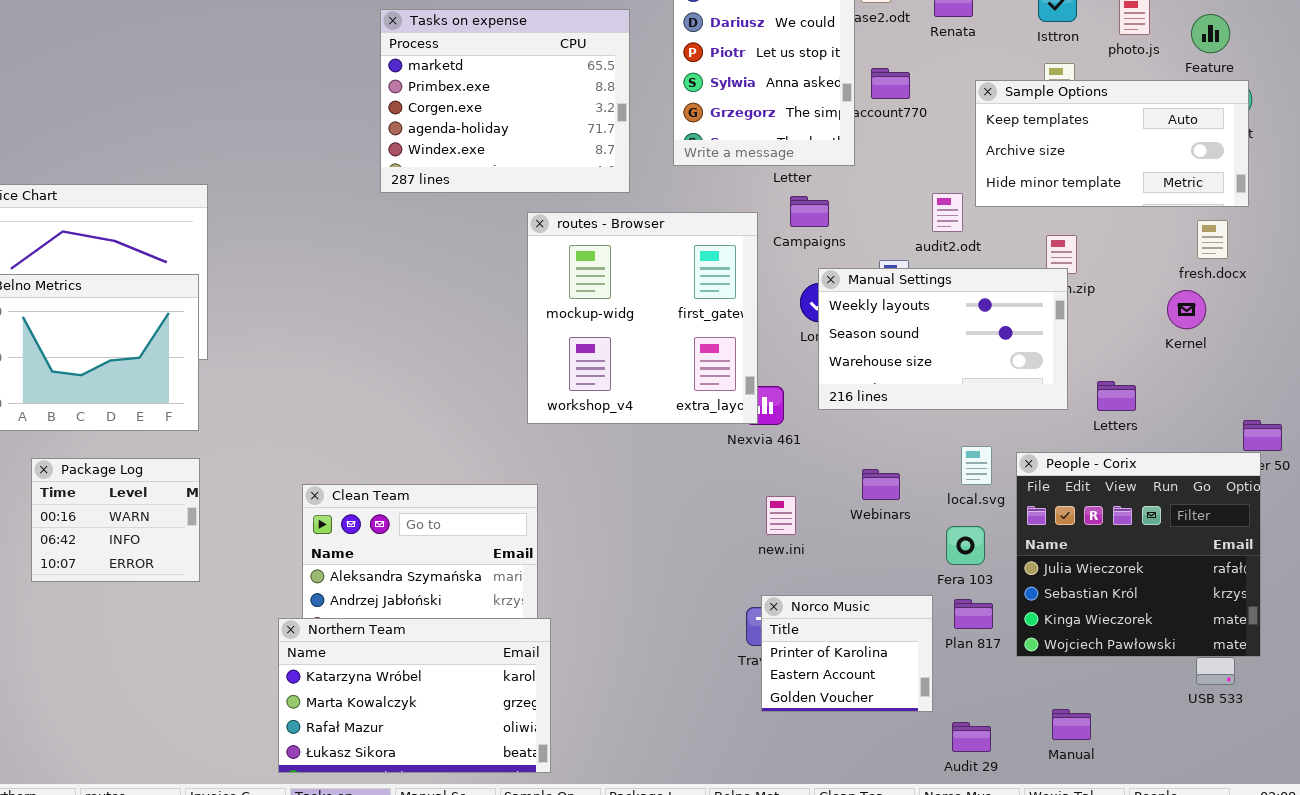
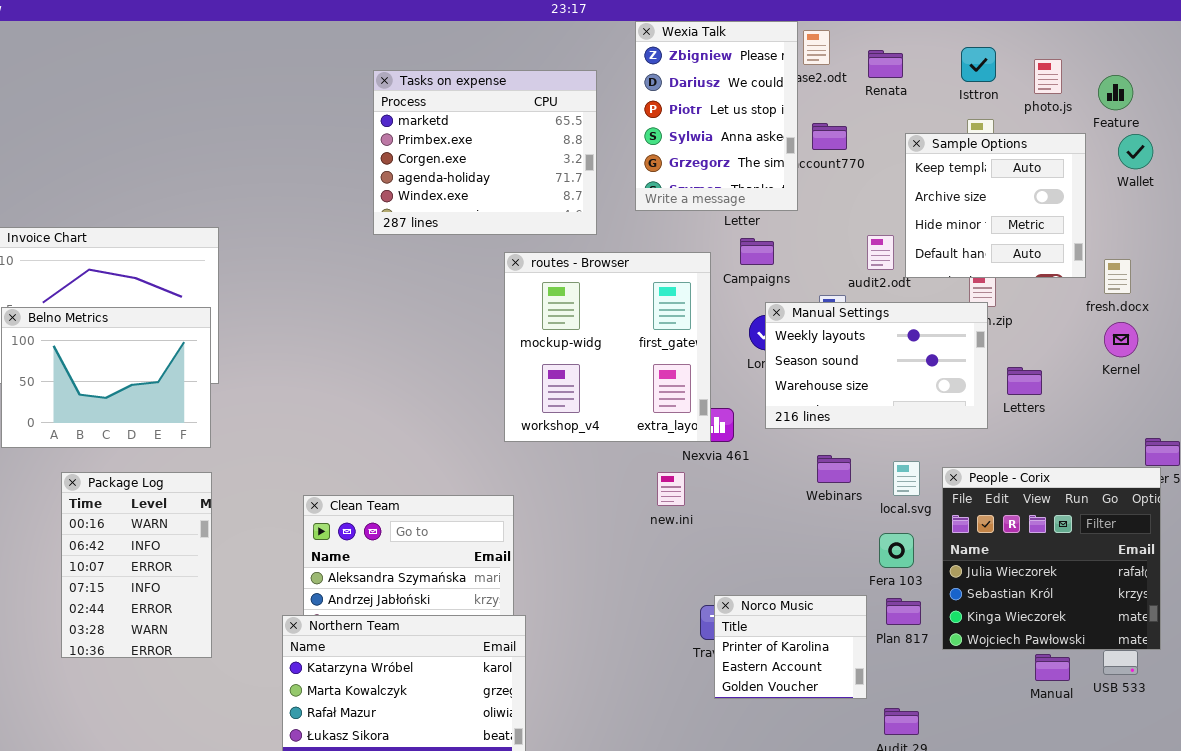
Sample Options: [975,80,1249,207] -> [905,133,1086,278], resized
Kernel: [1167,290,1206,329] -> [1104,322,1138,357], moved
Letters: [1097,381,1136,411] -> [1007,367,1042,395], moved
Package Log: [31,458,200,582] -> [61,472,212,658], resized
Webinars: [862,469,900,500] -> [817,455,851,483], moved
new.ini: [766,496,796,535] -> [657,472,685,506], moved
Manual: [1052,709,1091,740] -> [1035,654,1070,681], moved

